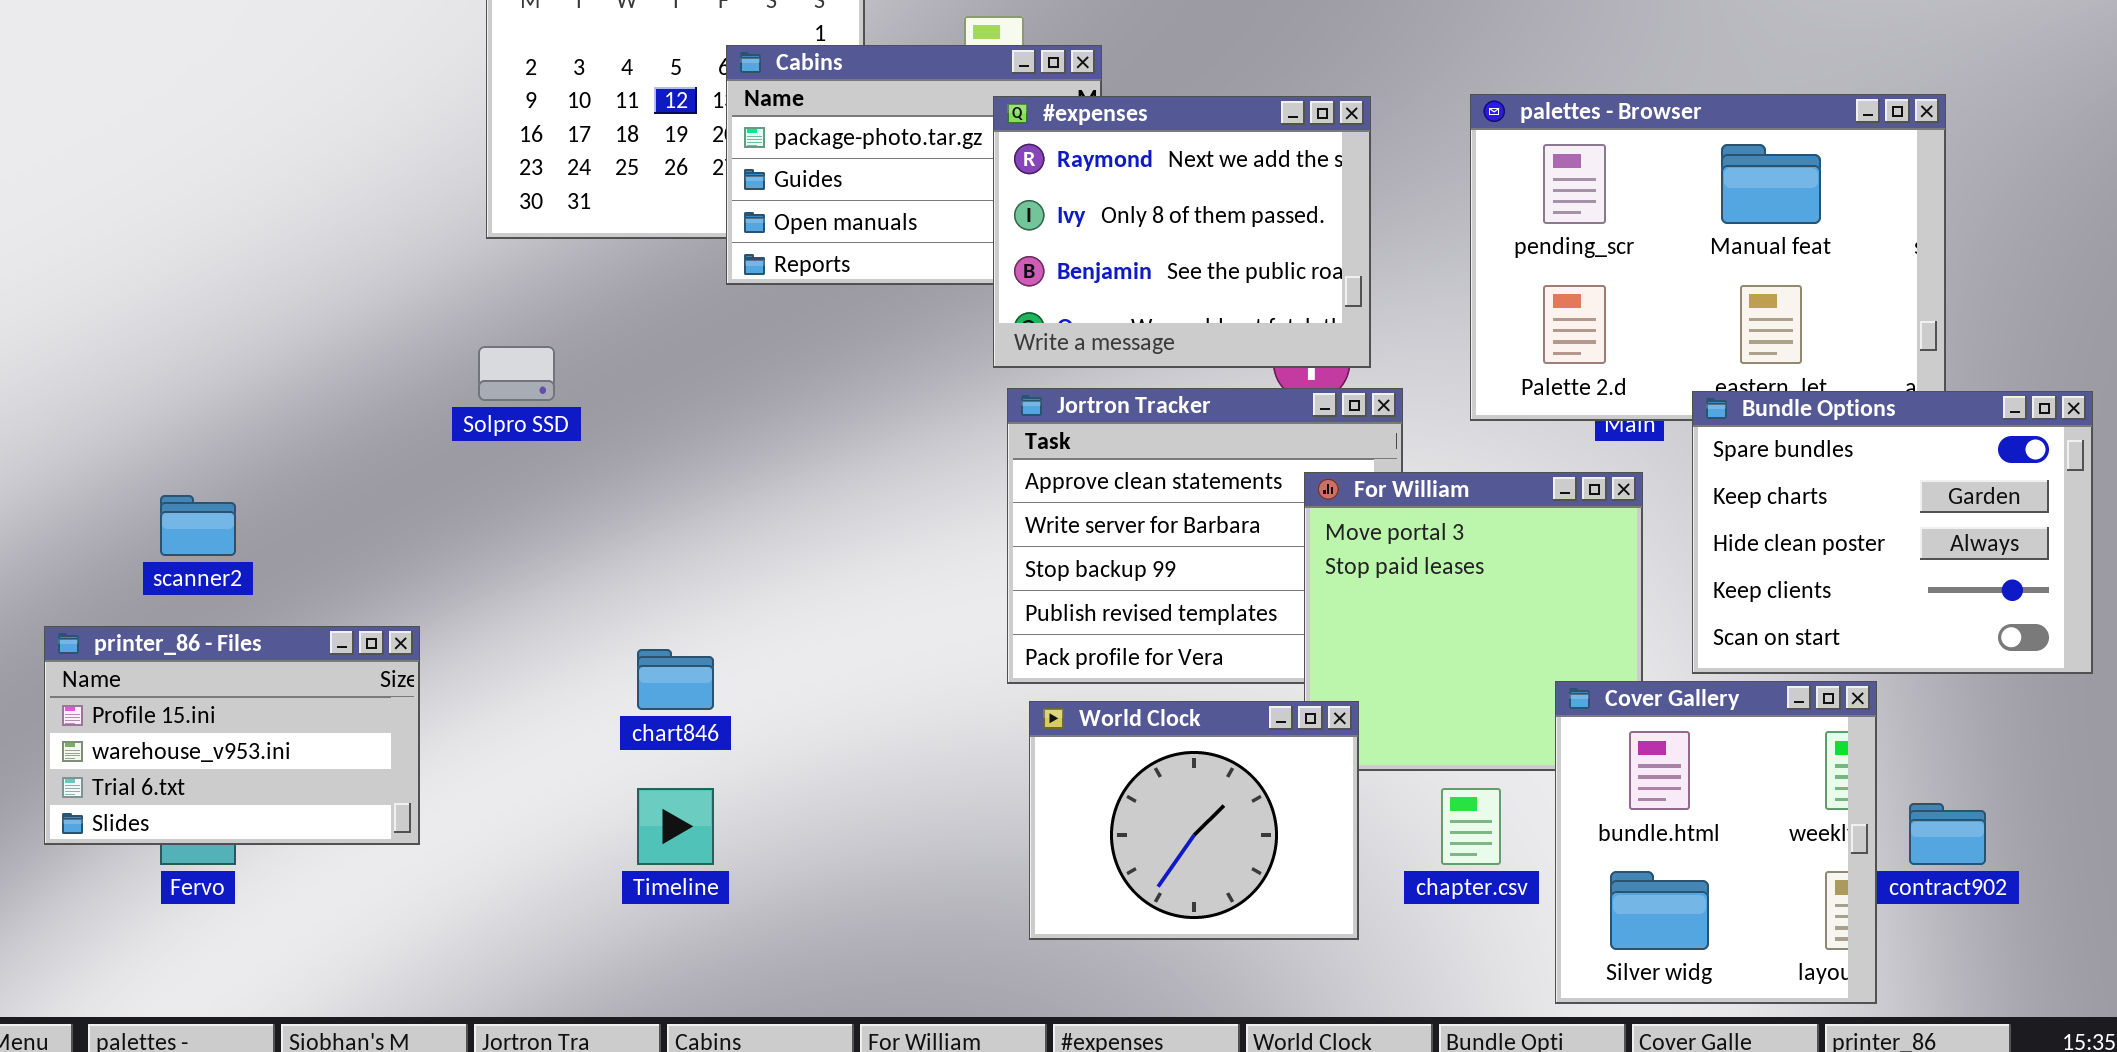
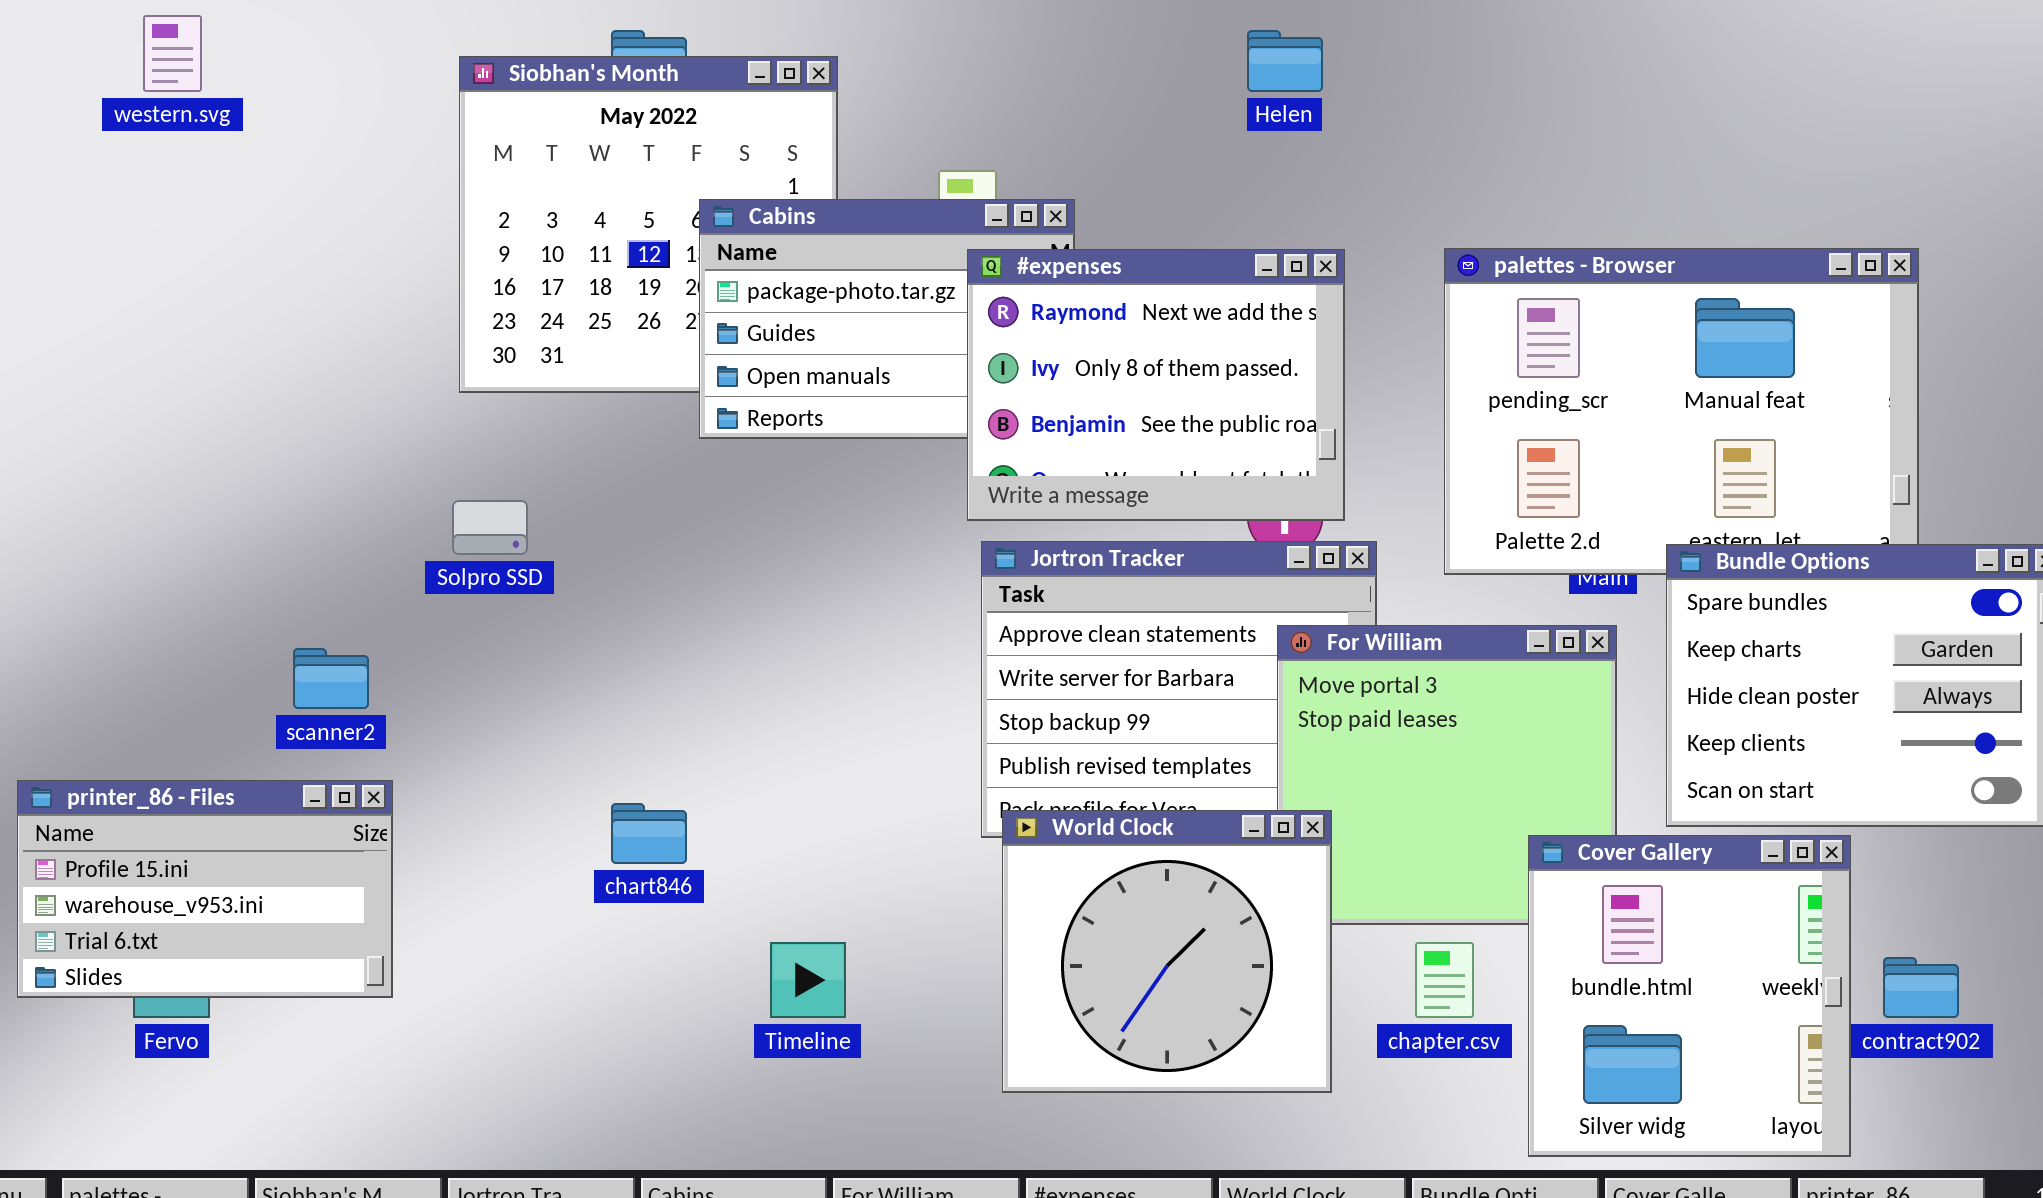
scanner2: [160,495,236,556] -> [293,648,369,709], moved
World Clock: [1029,701,1359,940] -> [1002,810,1332,1093], resized
Timeline: [637,788,714,865] -> [770,942,846,1018], moved

